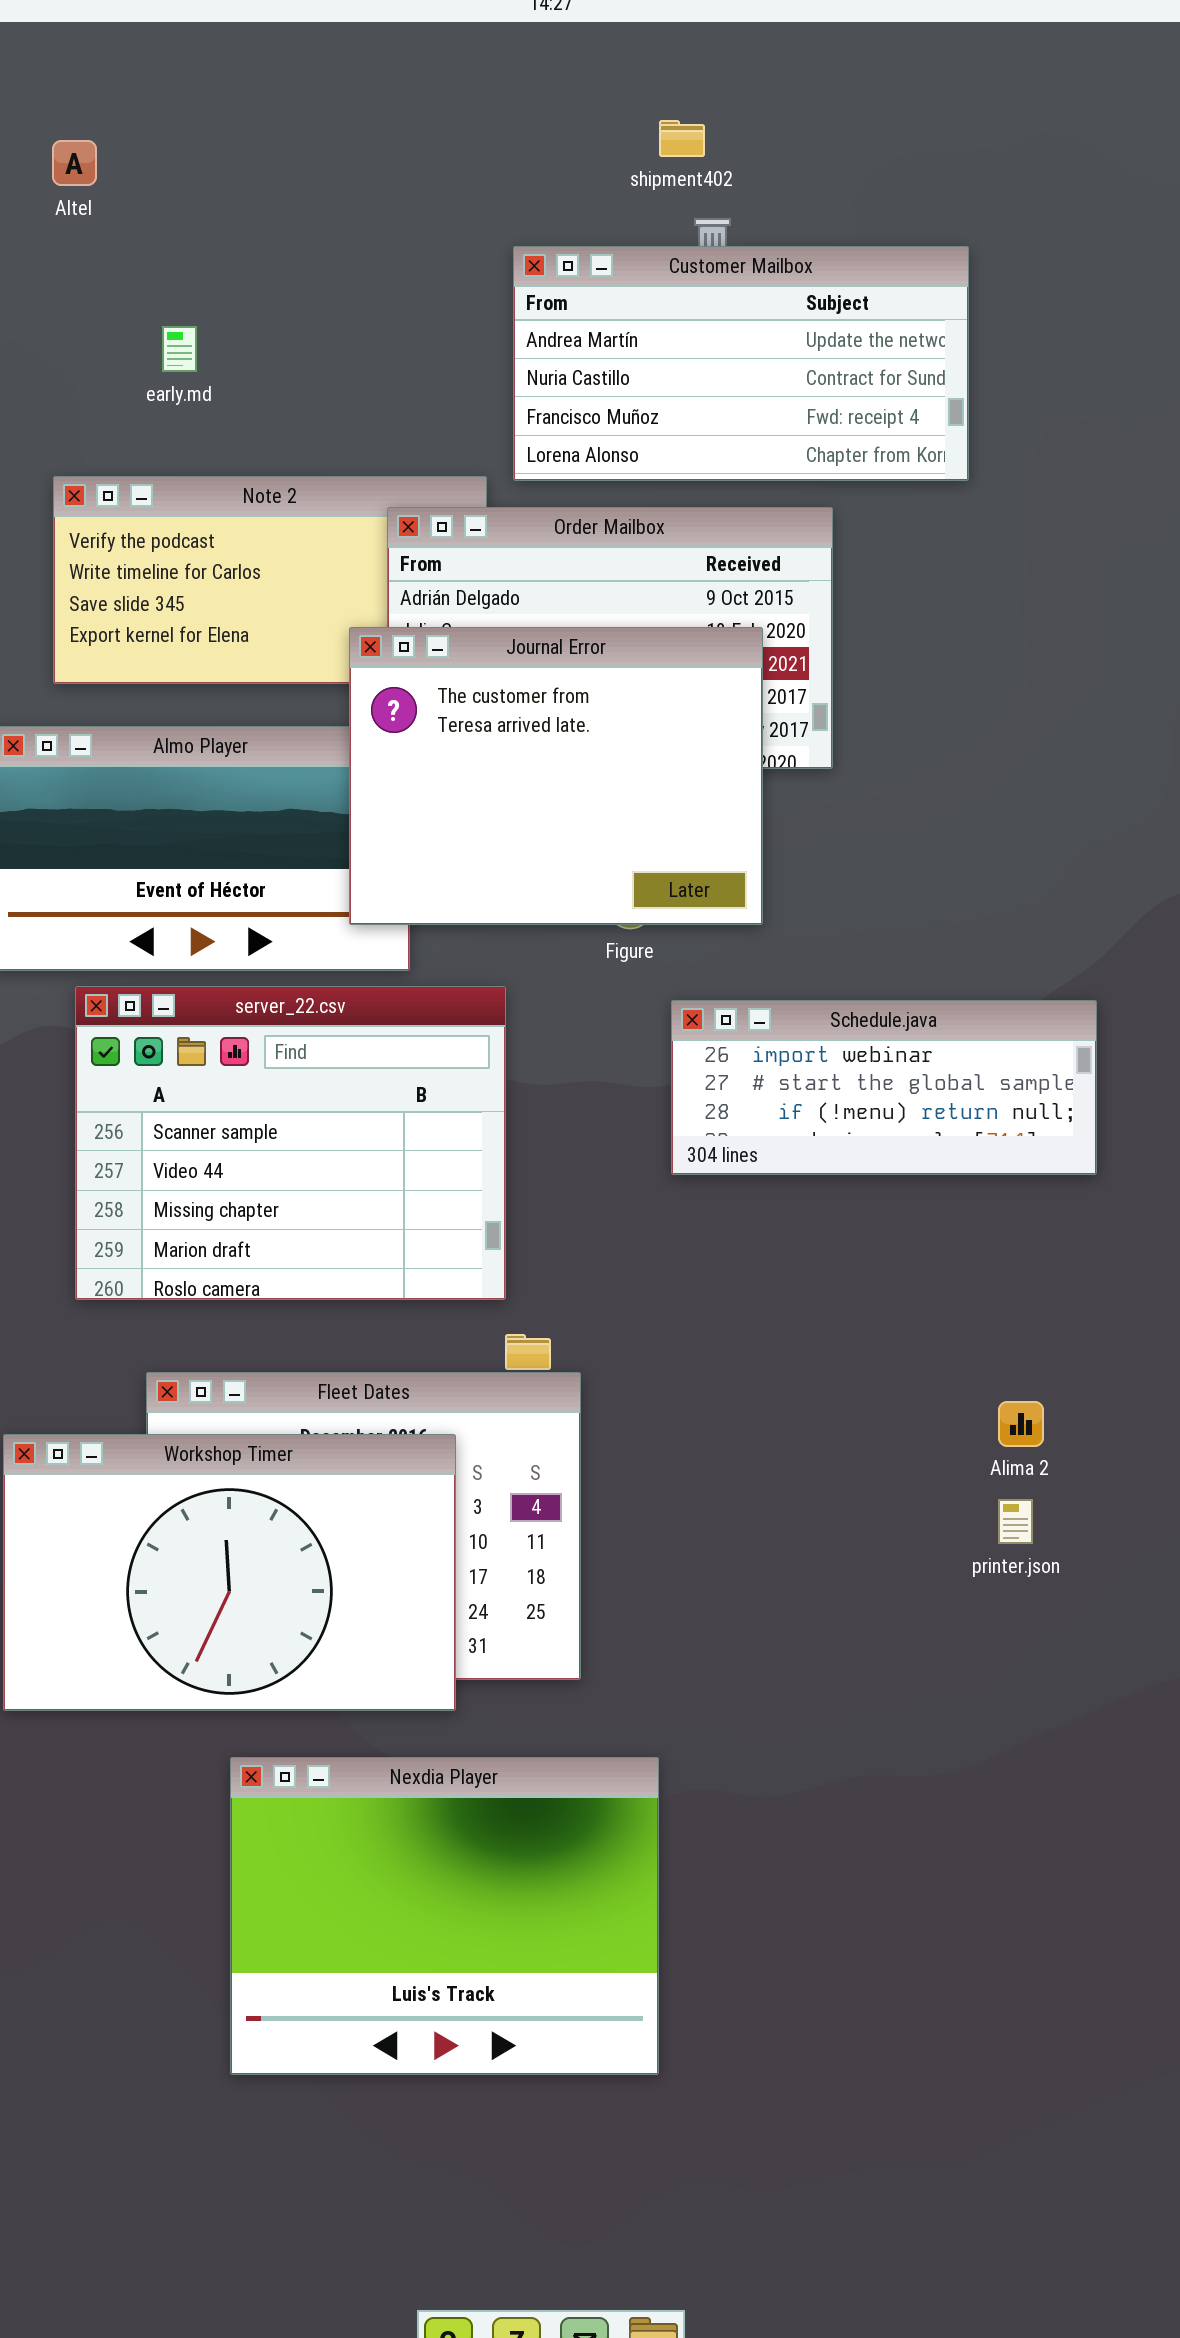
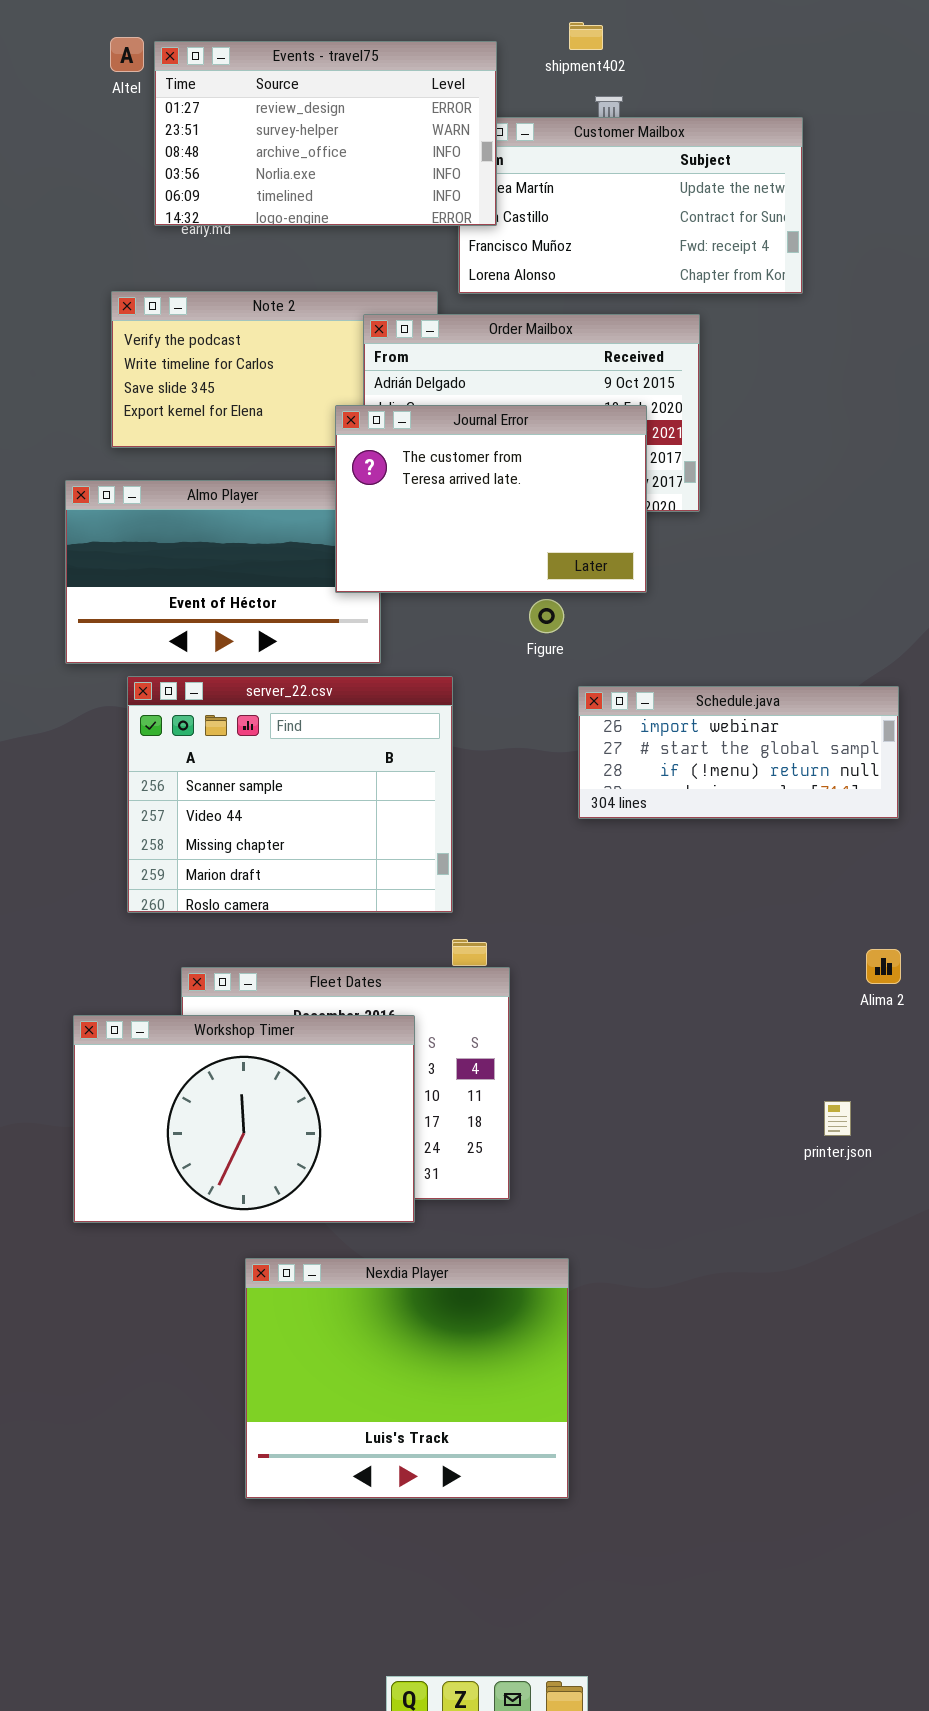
Events - travel75: none -> [154,41,497,226], opened
Journal Error: [349,627,763,925] -> [335,405,647,593], resized
Alima 2: [998,1401,1044,1447] -> [866,949,901,984], moved
printer.json: [998,1499,1033,1544] -> [824,1101,851,1136], moved

